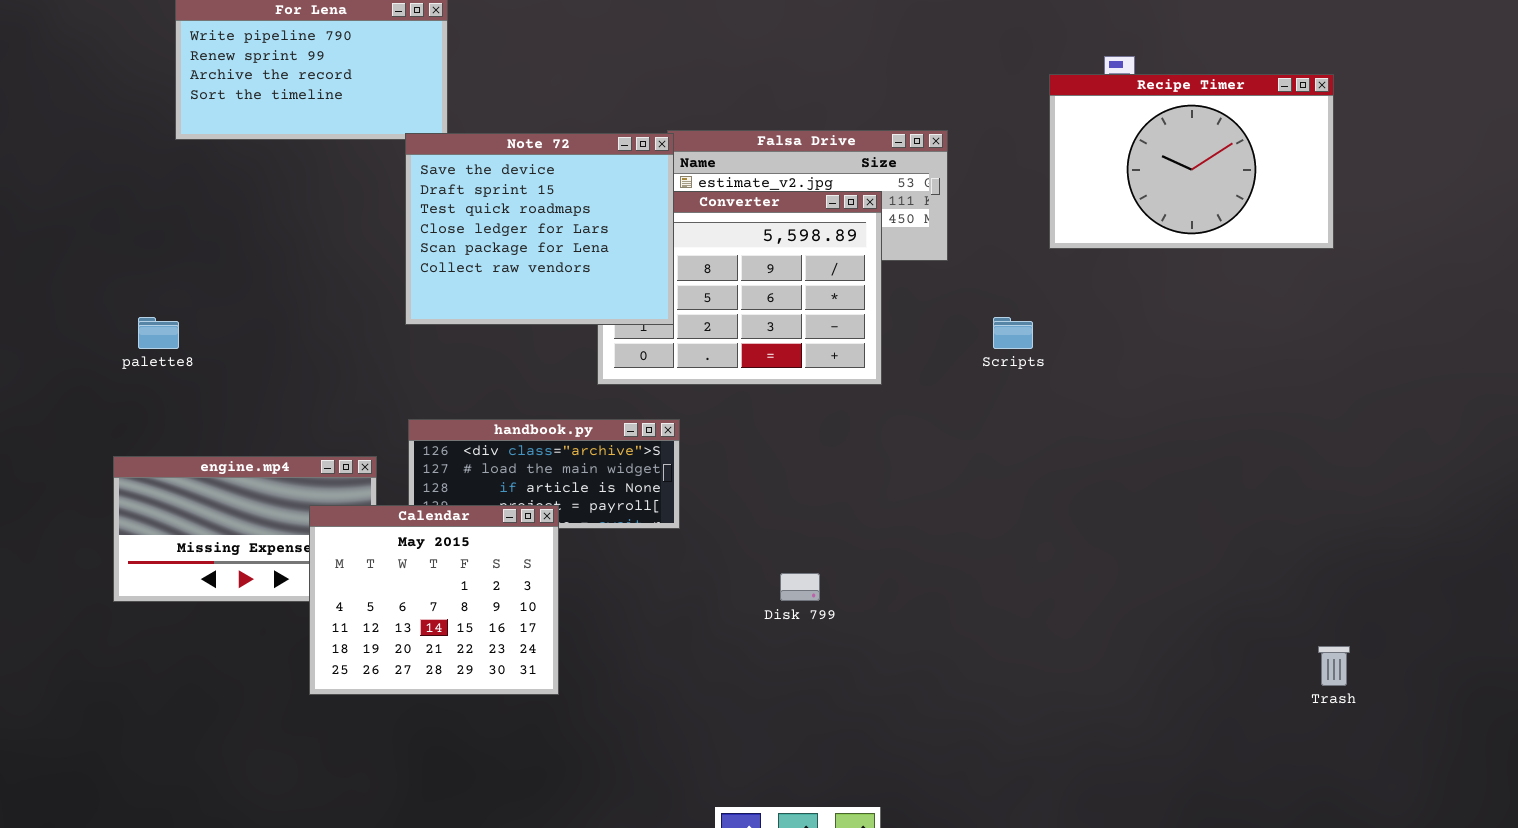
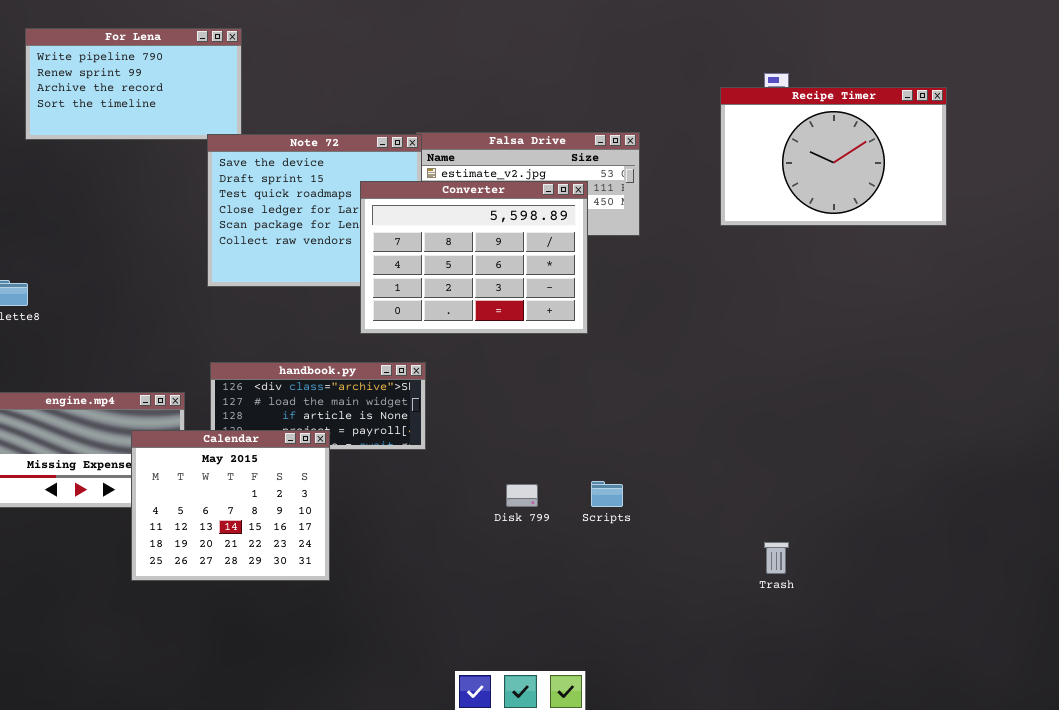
Converter: [597,191,882,385] -> [360,181,588,334], raised
Scripts: [993,317,1033,349] -> [591,481,623,507], moved
Trash: [1318,646,1350,686] -> [764,542,789,574], moved

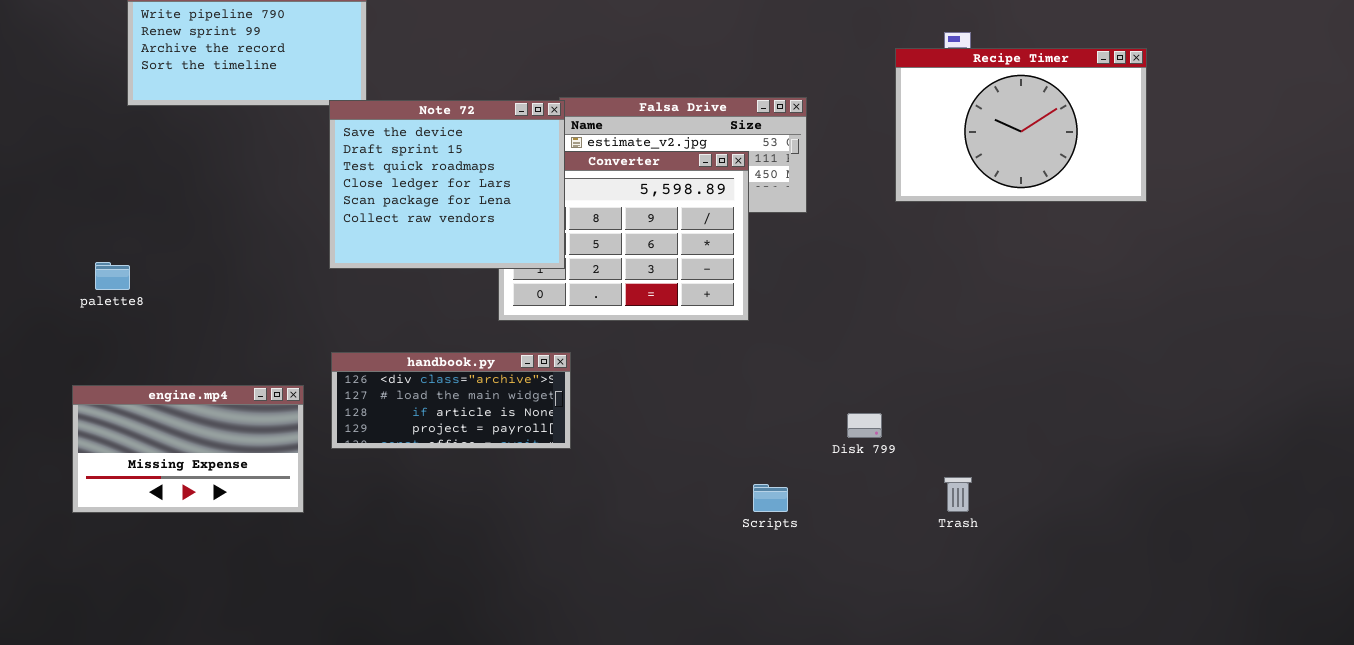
Note 72: [207,134,422,287] -> [329,100,565,269], raised
Calendar: [131,430,330,581] -> none, closed
Disk 799: [506,484,538,507] -> [847,413,882,438], moved
Trash: [764,542,789,574] -> [944,477,972,512], moved

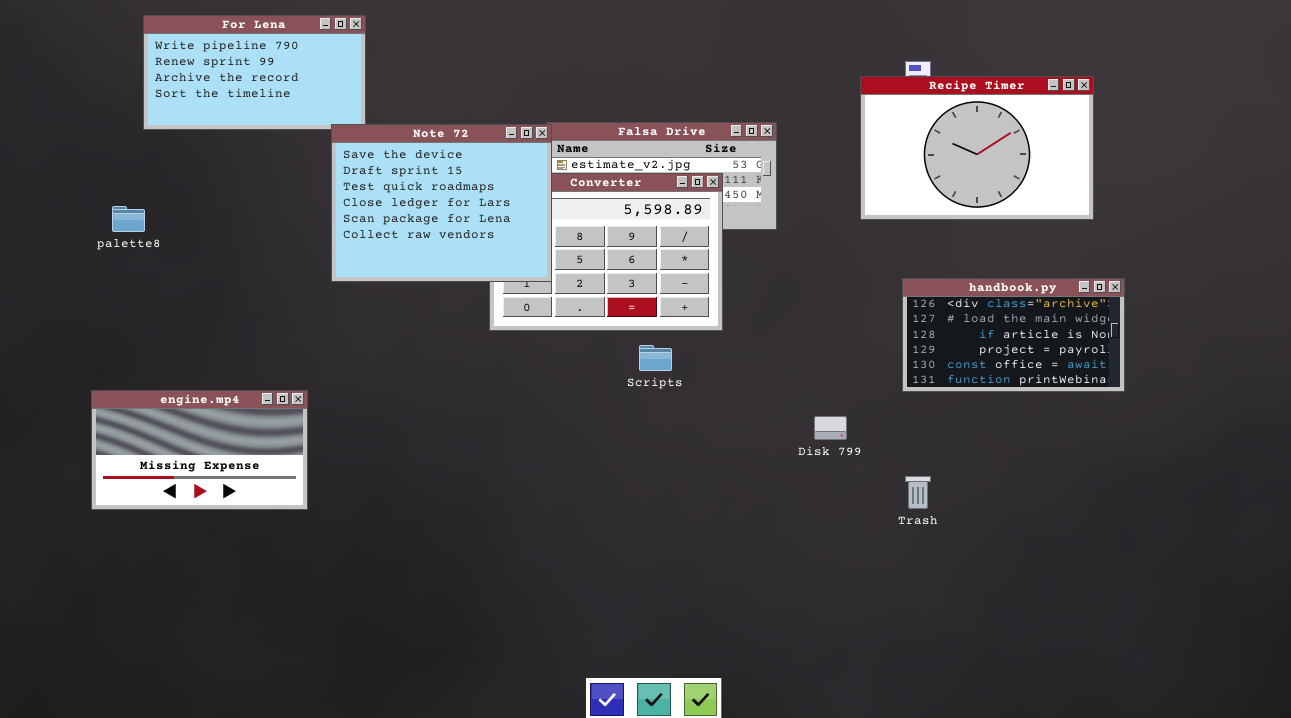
palette8: [95,262,130,290] -> [112,206,145,232], moved
handbook.py: [331,352,571,449] -> [902,278,1125,392], moved, resized
Scripts: [753,484,788,512] -> [639,345,672,371], moved

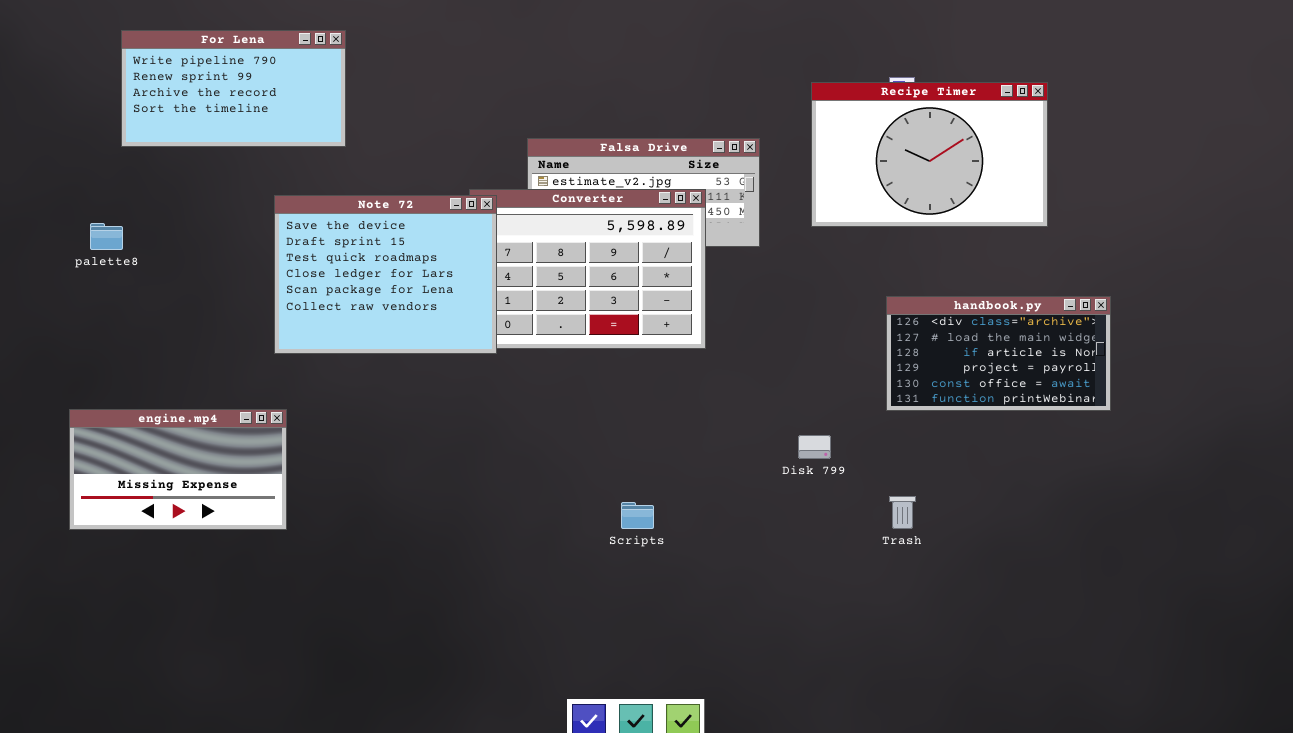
Recipe Timer: [860,76,1094,220] -> [811,82,1048,227], moved
Note 72: [331,124,552,282] -> [274,195,497,354], moved
Scripts: [639,345,672,371] -> [621,502,654,529], moved

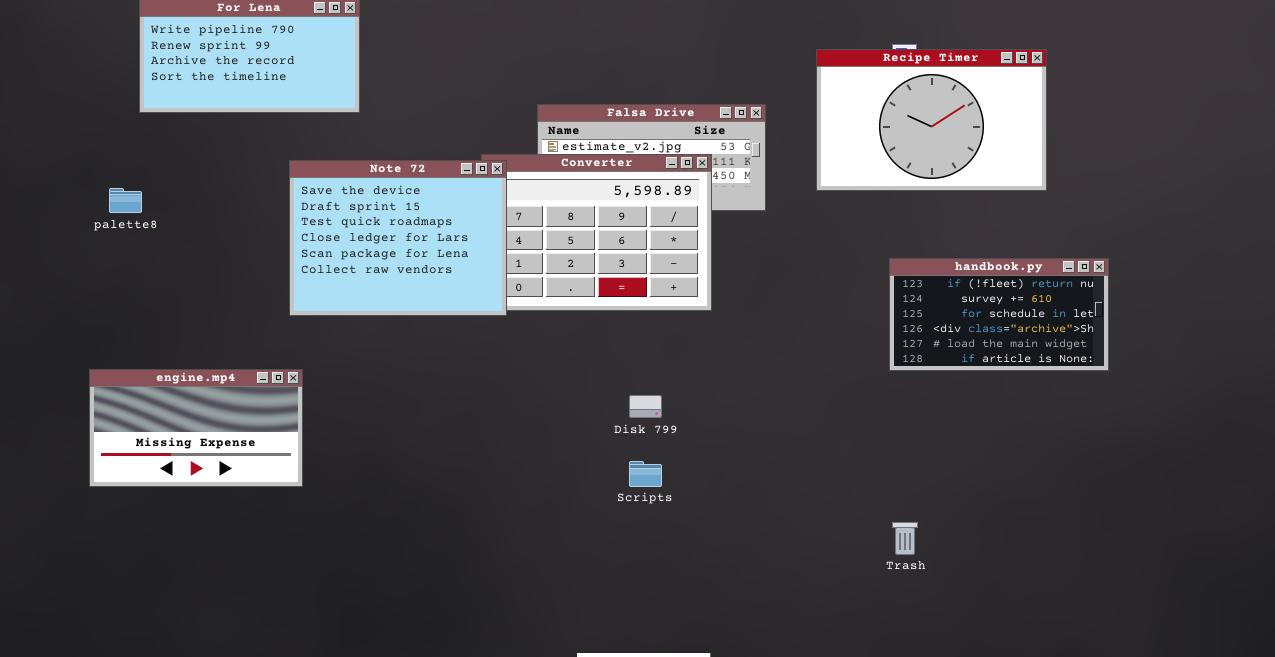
handbook.py: [886,296,1111,411] -> [889,258,1109,371], scrolled up 3 rows
Disk 799: [798,435,831,459] -> [629,395,662,418], moved
Trash: [889,496,916,529] -> [892,522,918,555], moved

